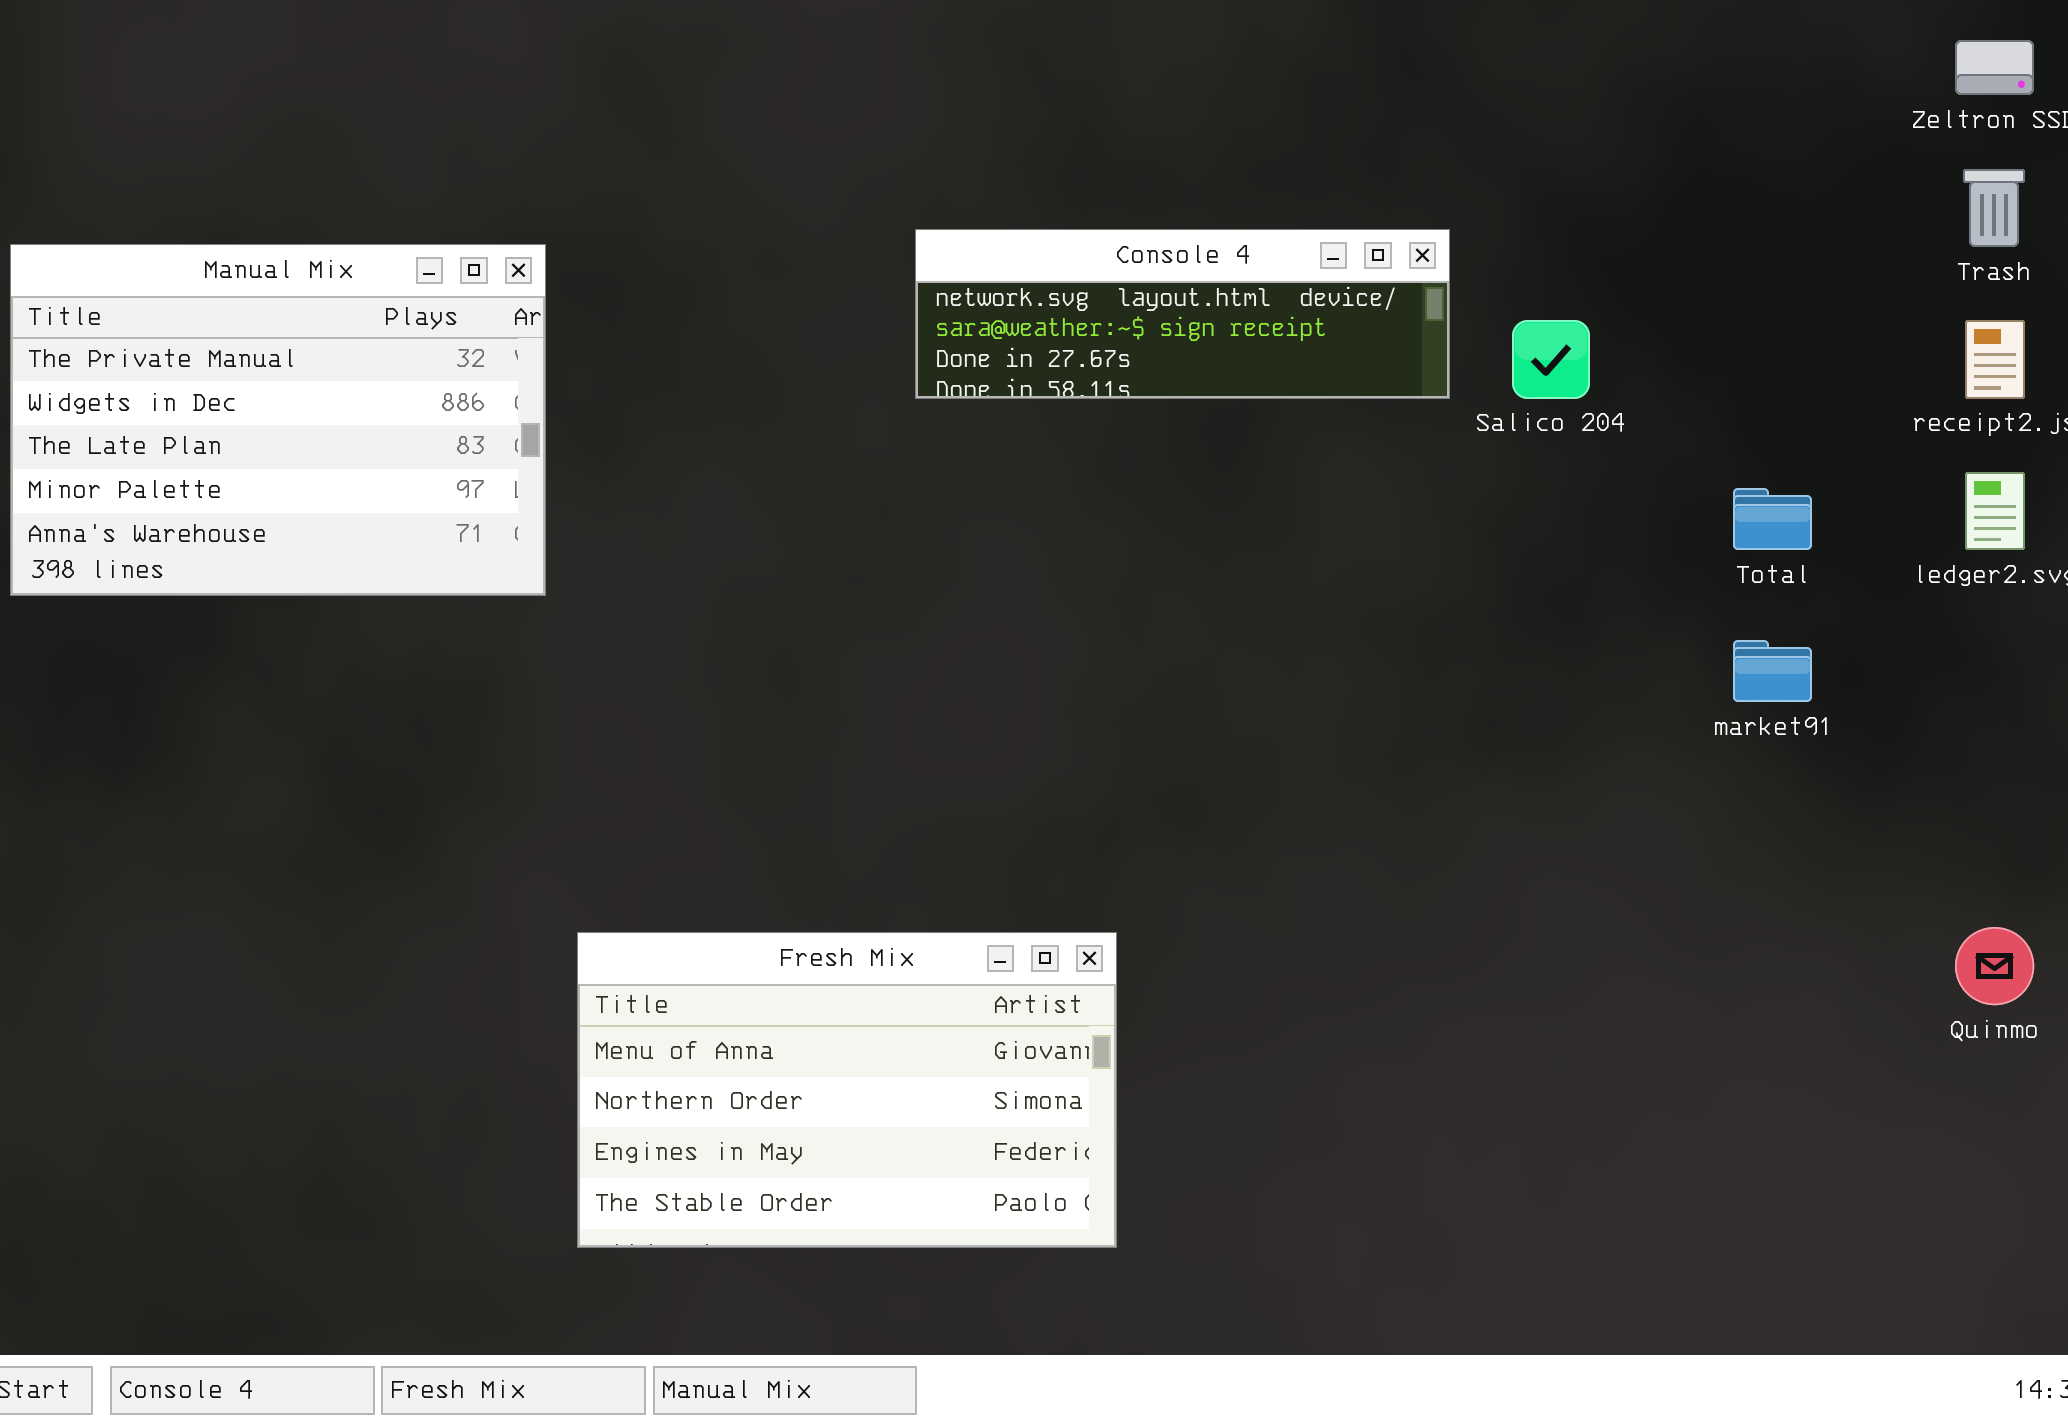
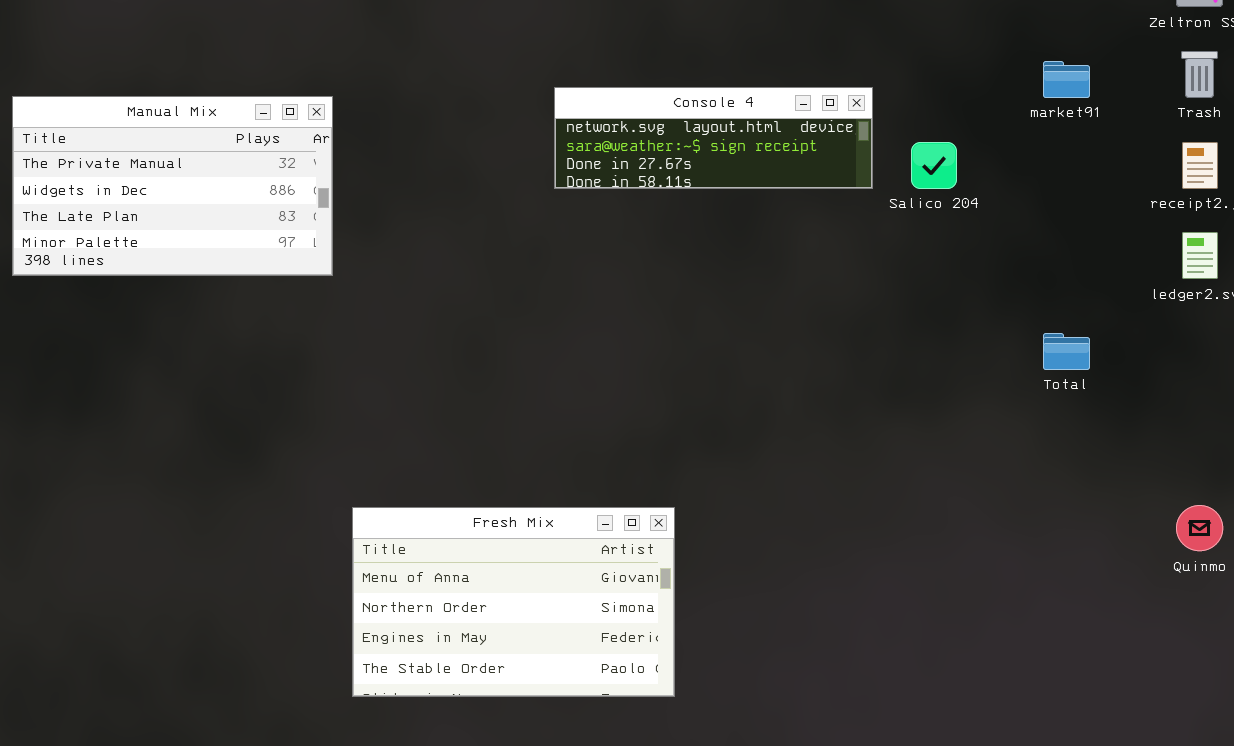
Manual Mix: [10,244,546,596] -> [12,96,333,276], resized
Total: [1733,488,1812,550] -> [1043,333,1090,370], moved
market91: [1733,640,1812,702] -> [1043,61,1090,98], moved

